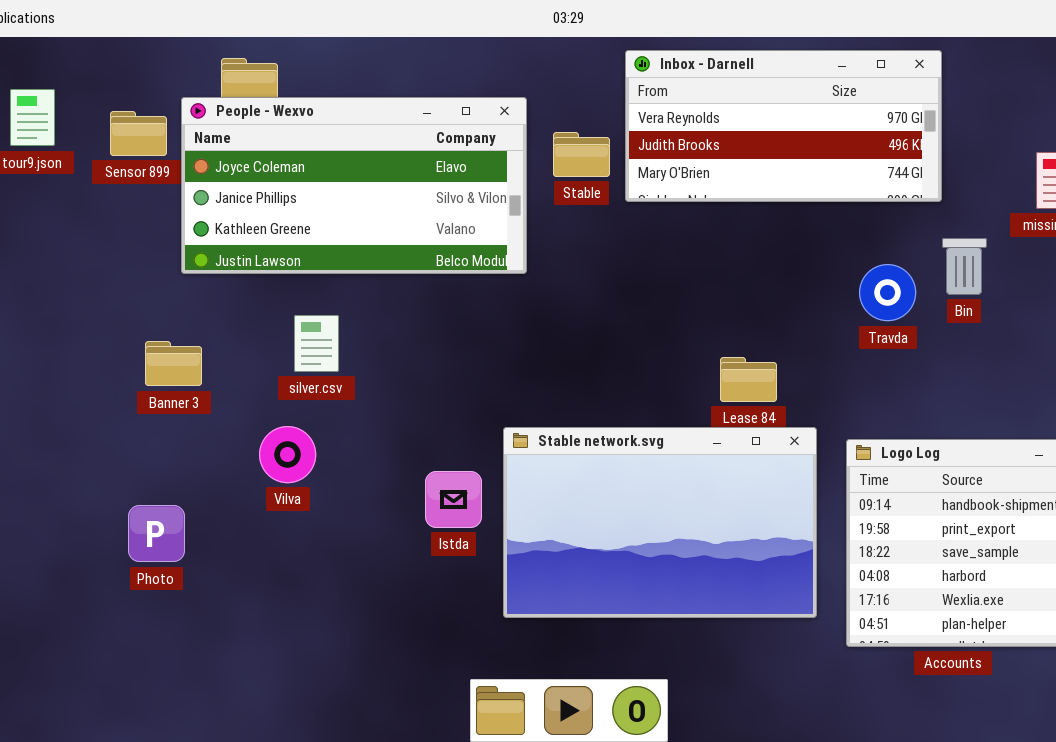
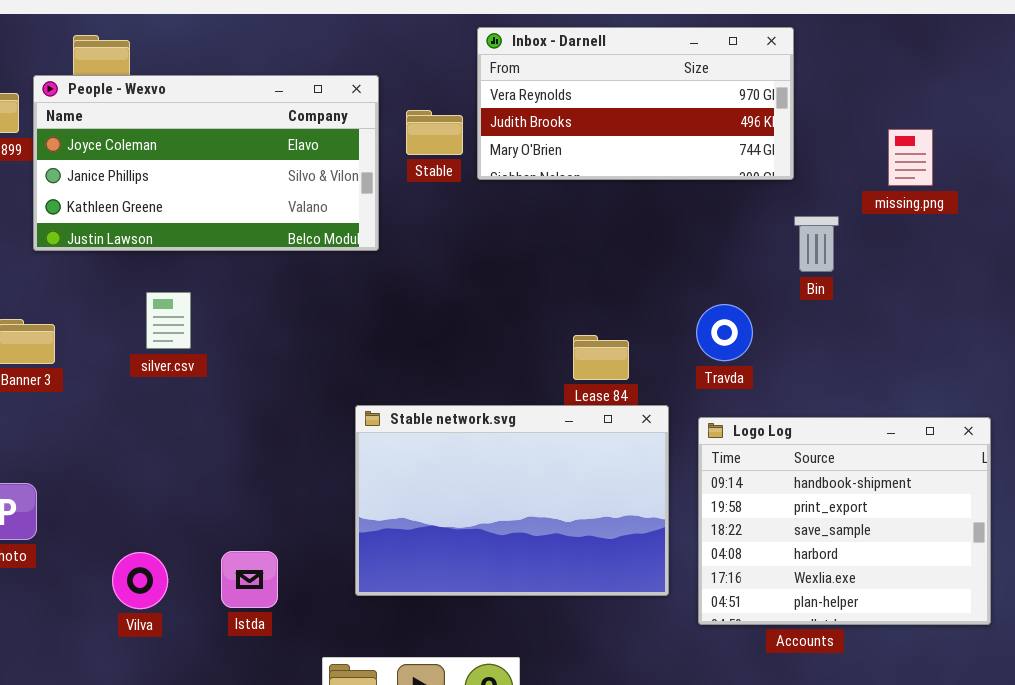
Travda: [859,264,916,321] -> [696,304,753,361], moved
Vilva: [259,426,316,483] -> [112,552,168,609], moved
Istda: [425,471,482,528] -> [221,551,278,608], moved

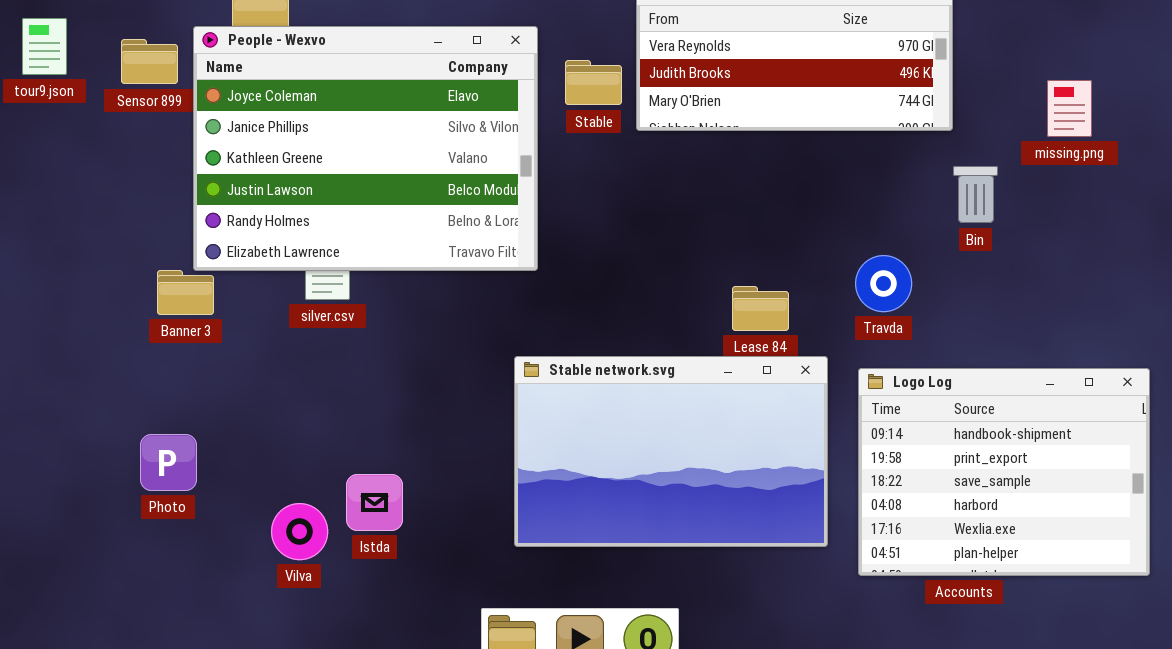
People - Wexvo: [33,75,379,251] -> [193,26,538,271], resized
Istda: [221,551,278,608] -> [346,474,403,531], moved

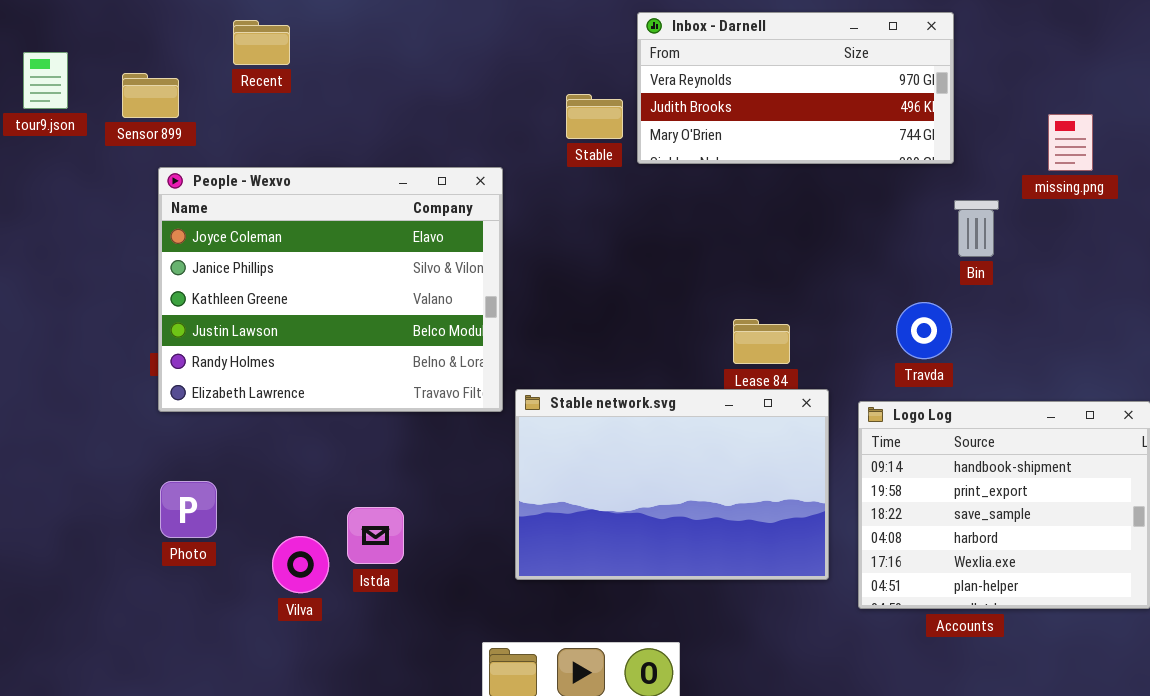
People - Wexvo: [193,26,538,271] -> [158,167,503,412], moved
Travda: [855,255,912,312] -> [896,302,952,359], moved
Photo: [140,434,197,491] -> [160,481,217,538], moved

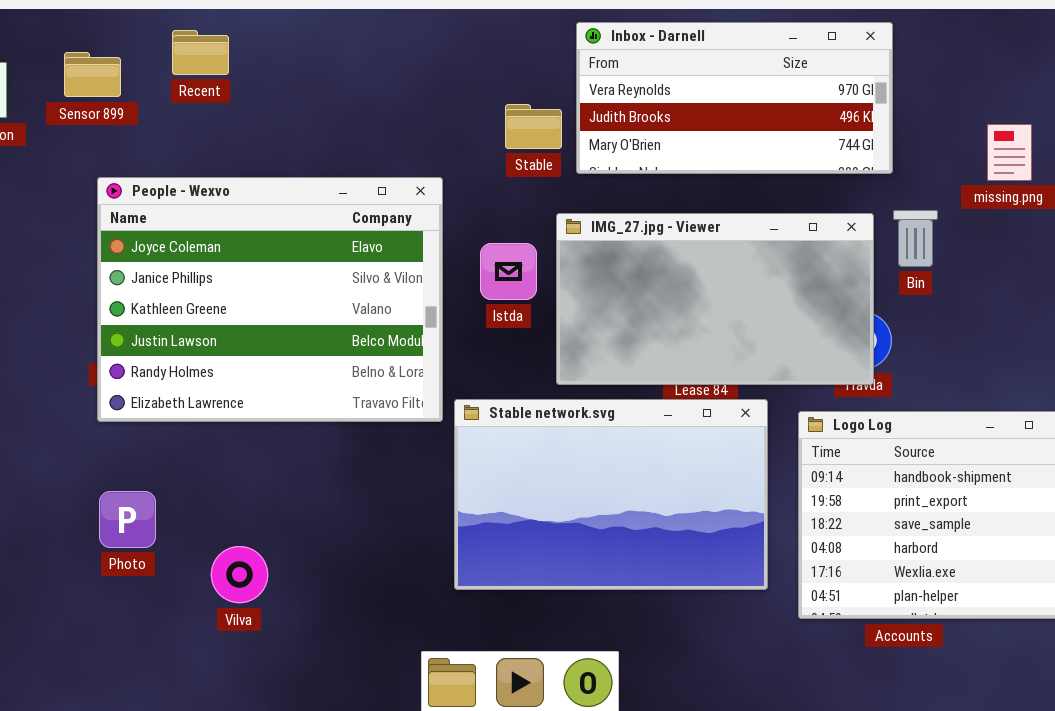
Sensor 899: [122,73,179,118] -> [64,52,121,97], moved
IMG_27.jpg - Viewer: none -> [556,213,874,385], opened
Istda: [347,507,404,564] -> [480,243,537,300], moved

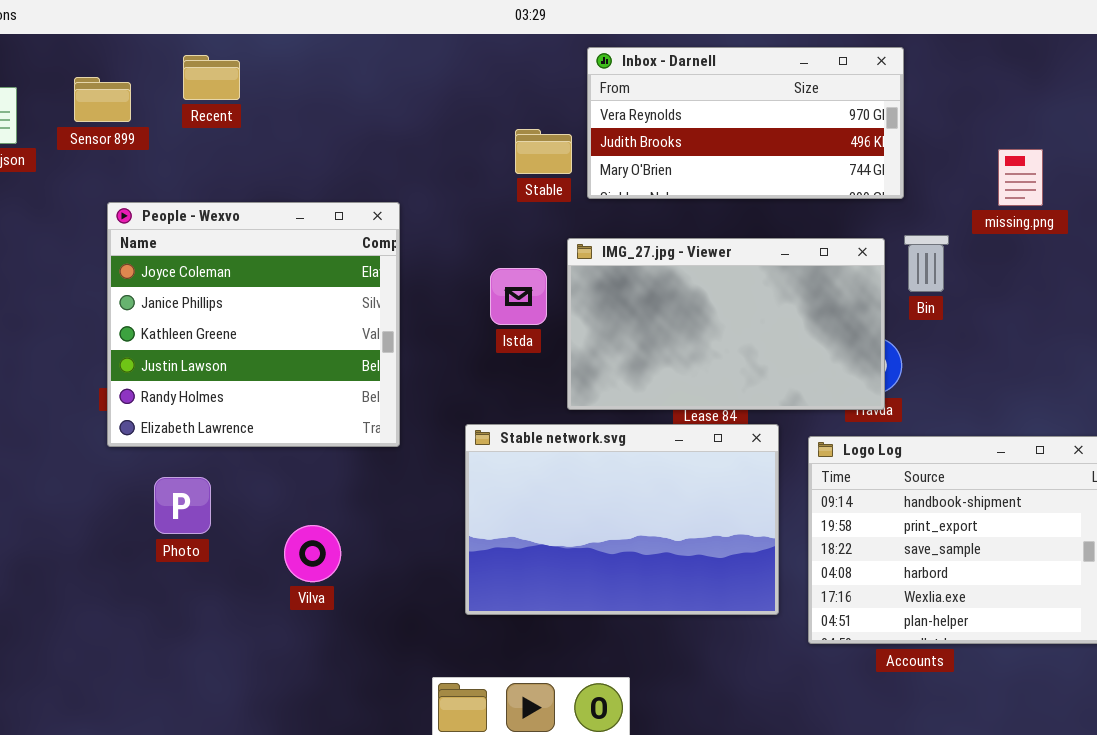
People - Wexvo: [97,177,443,422] -> [107,202,400,447], resized
Photo: [99,491,156,548] -> [154,477,211,534], moved
Vilva: [211,546,268,603] -> [284,525,341,582], moved

